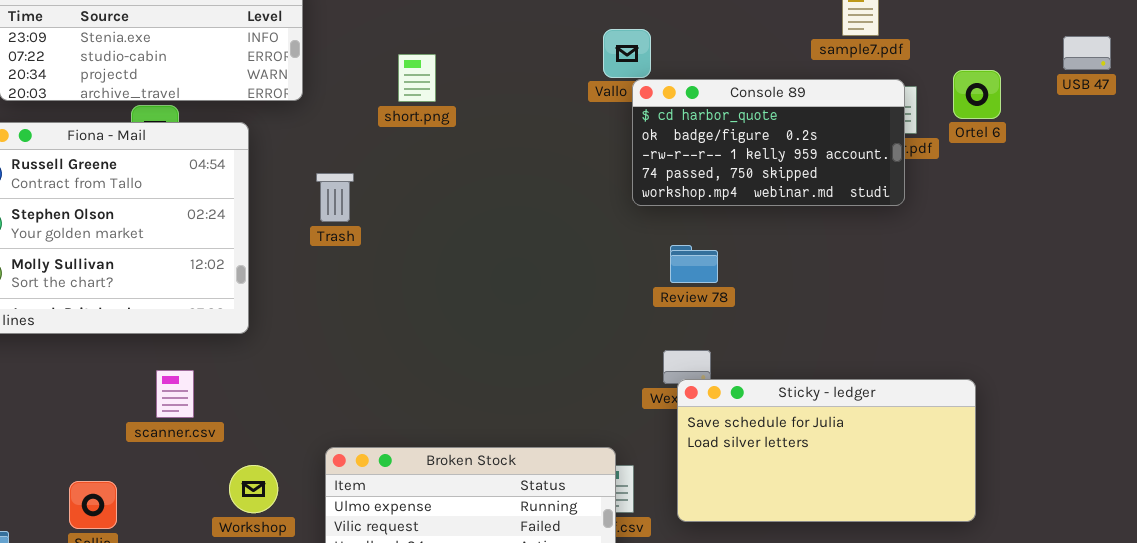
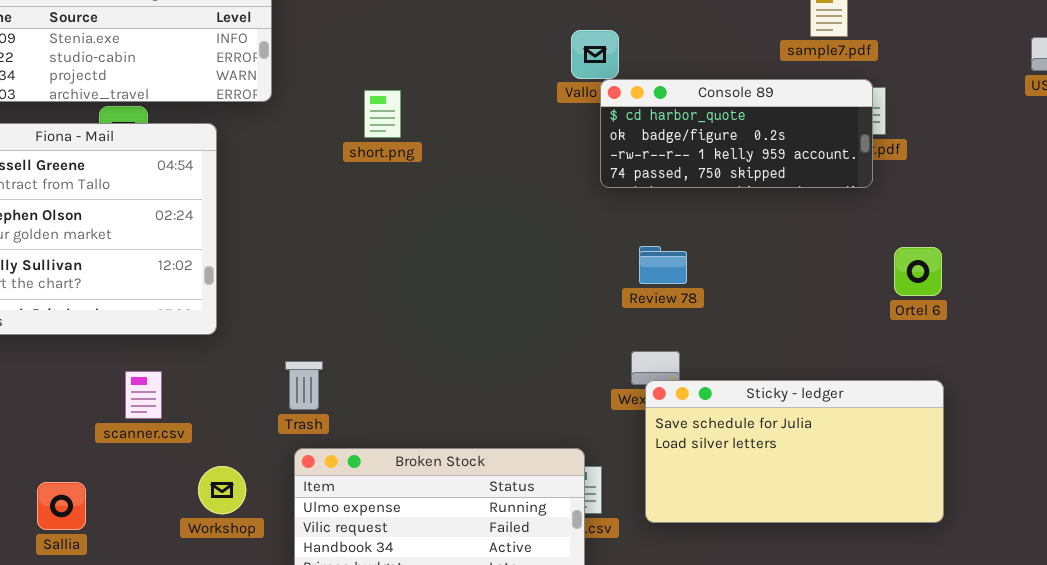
short.png: [398,54,436,102] -> [364,90,401,138], moved
Ortel 6: [953,70,1001,119] -> [894,247,942,296], moved
Console 89: [632,79,905,206] -> [600,79,873,188], resized
Trash: [316,173,354,222] -> [285,361,323,410], moved

